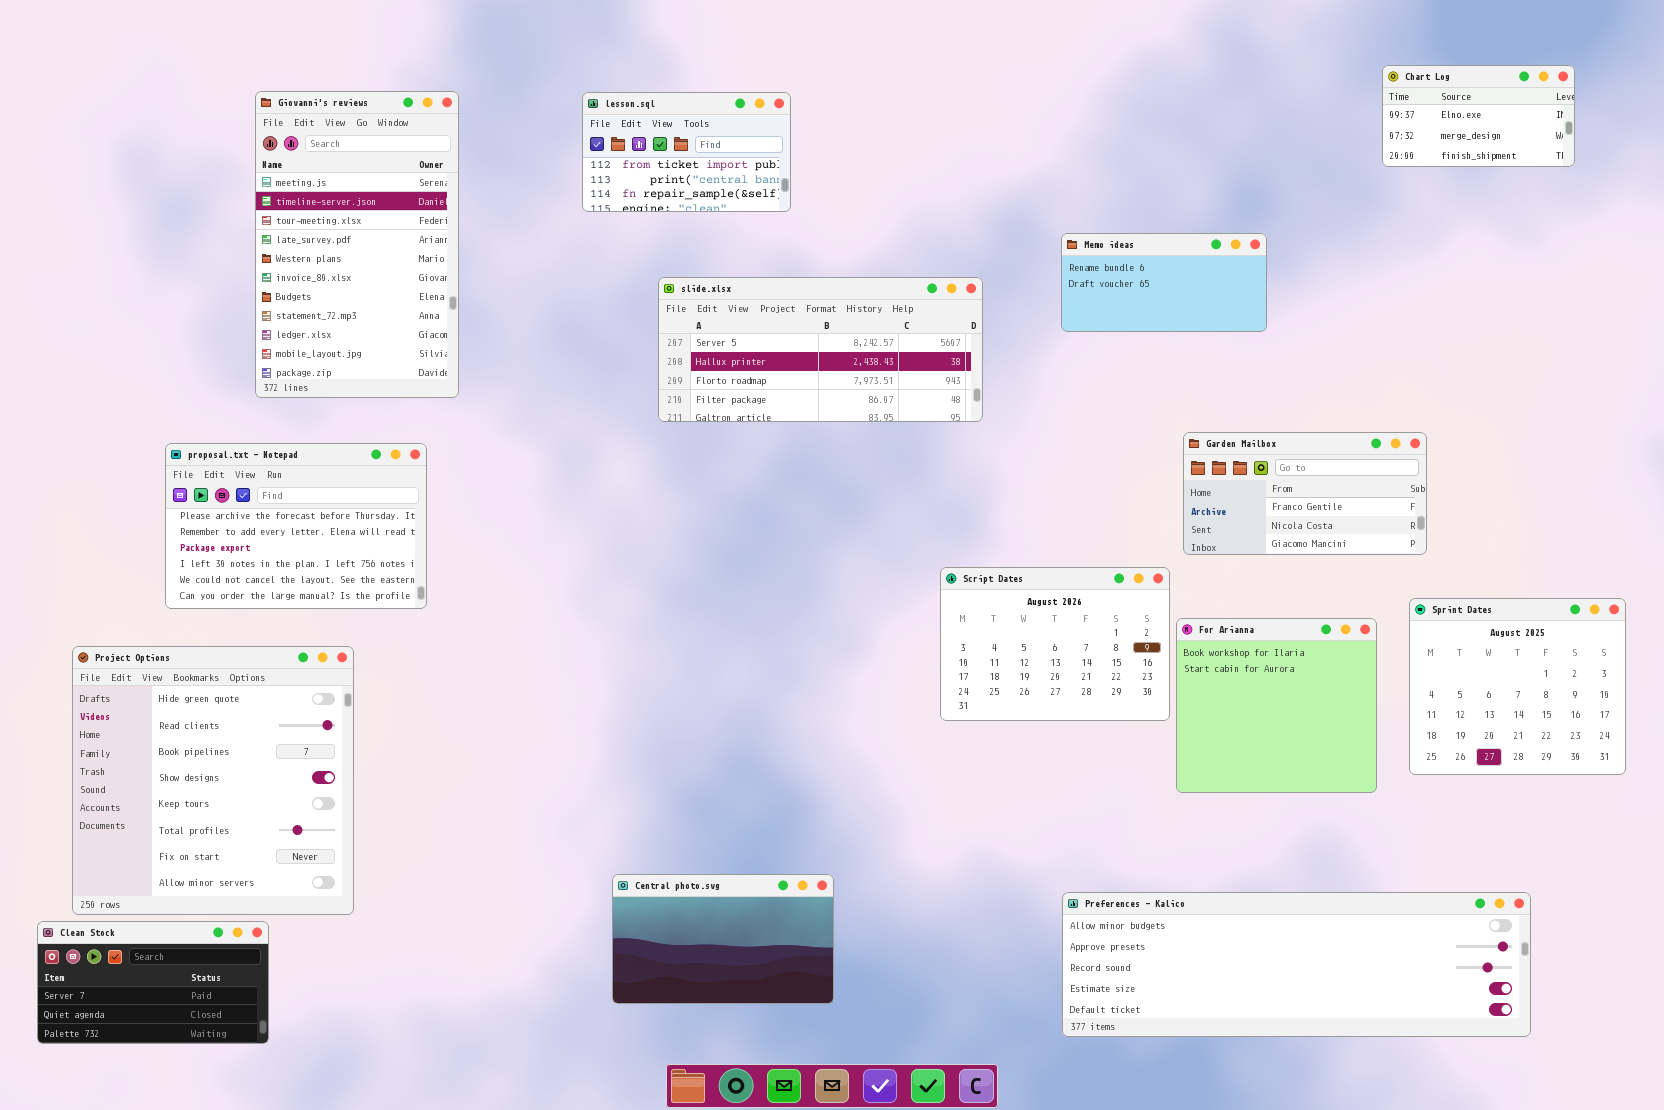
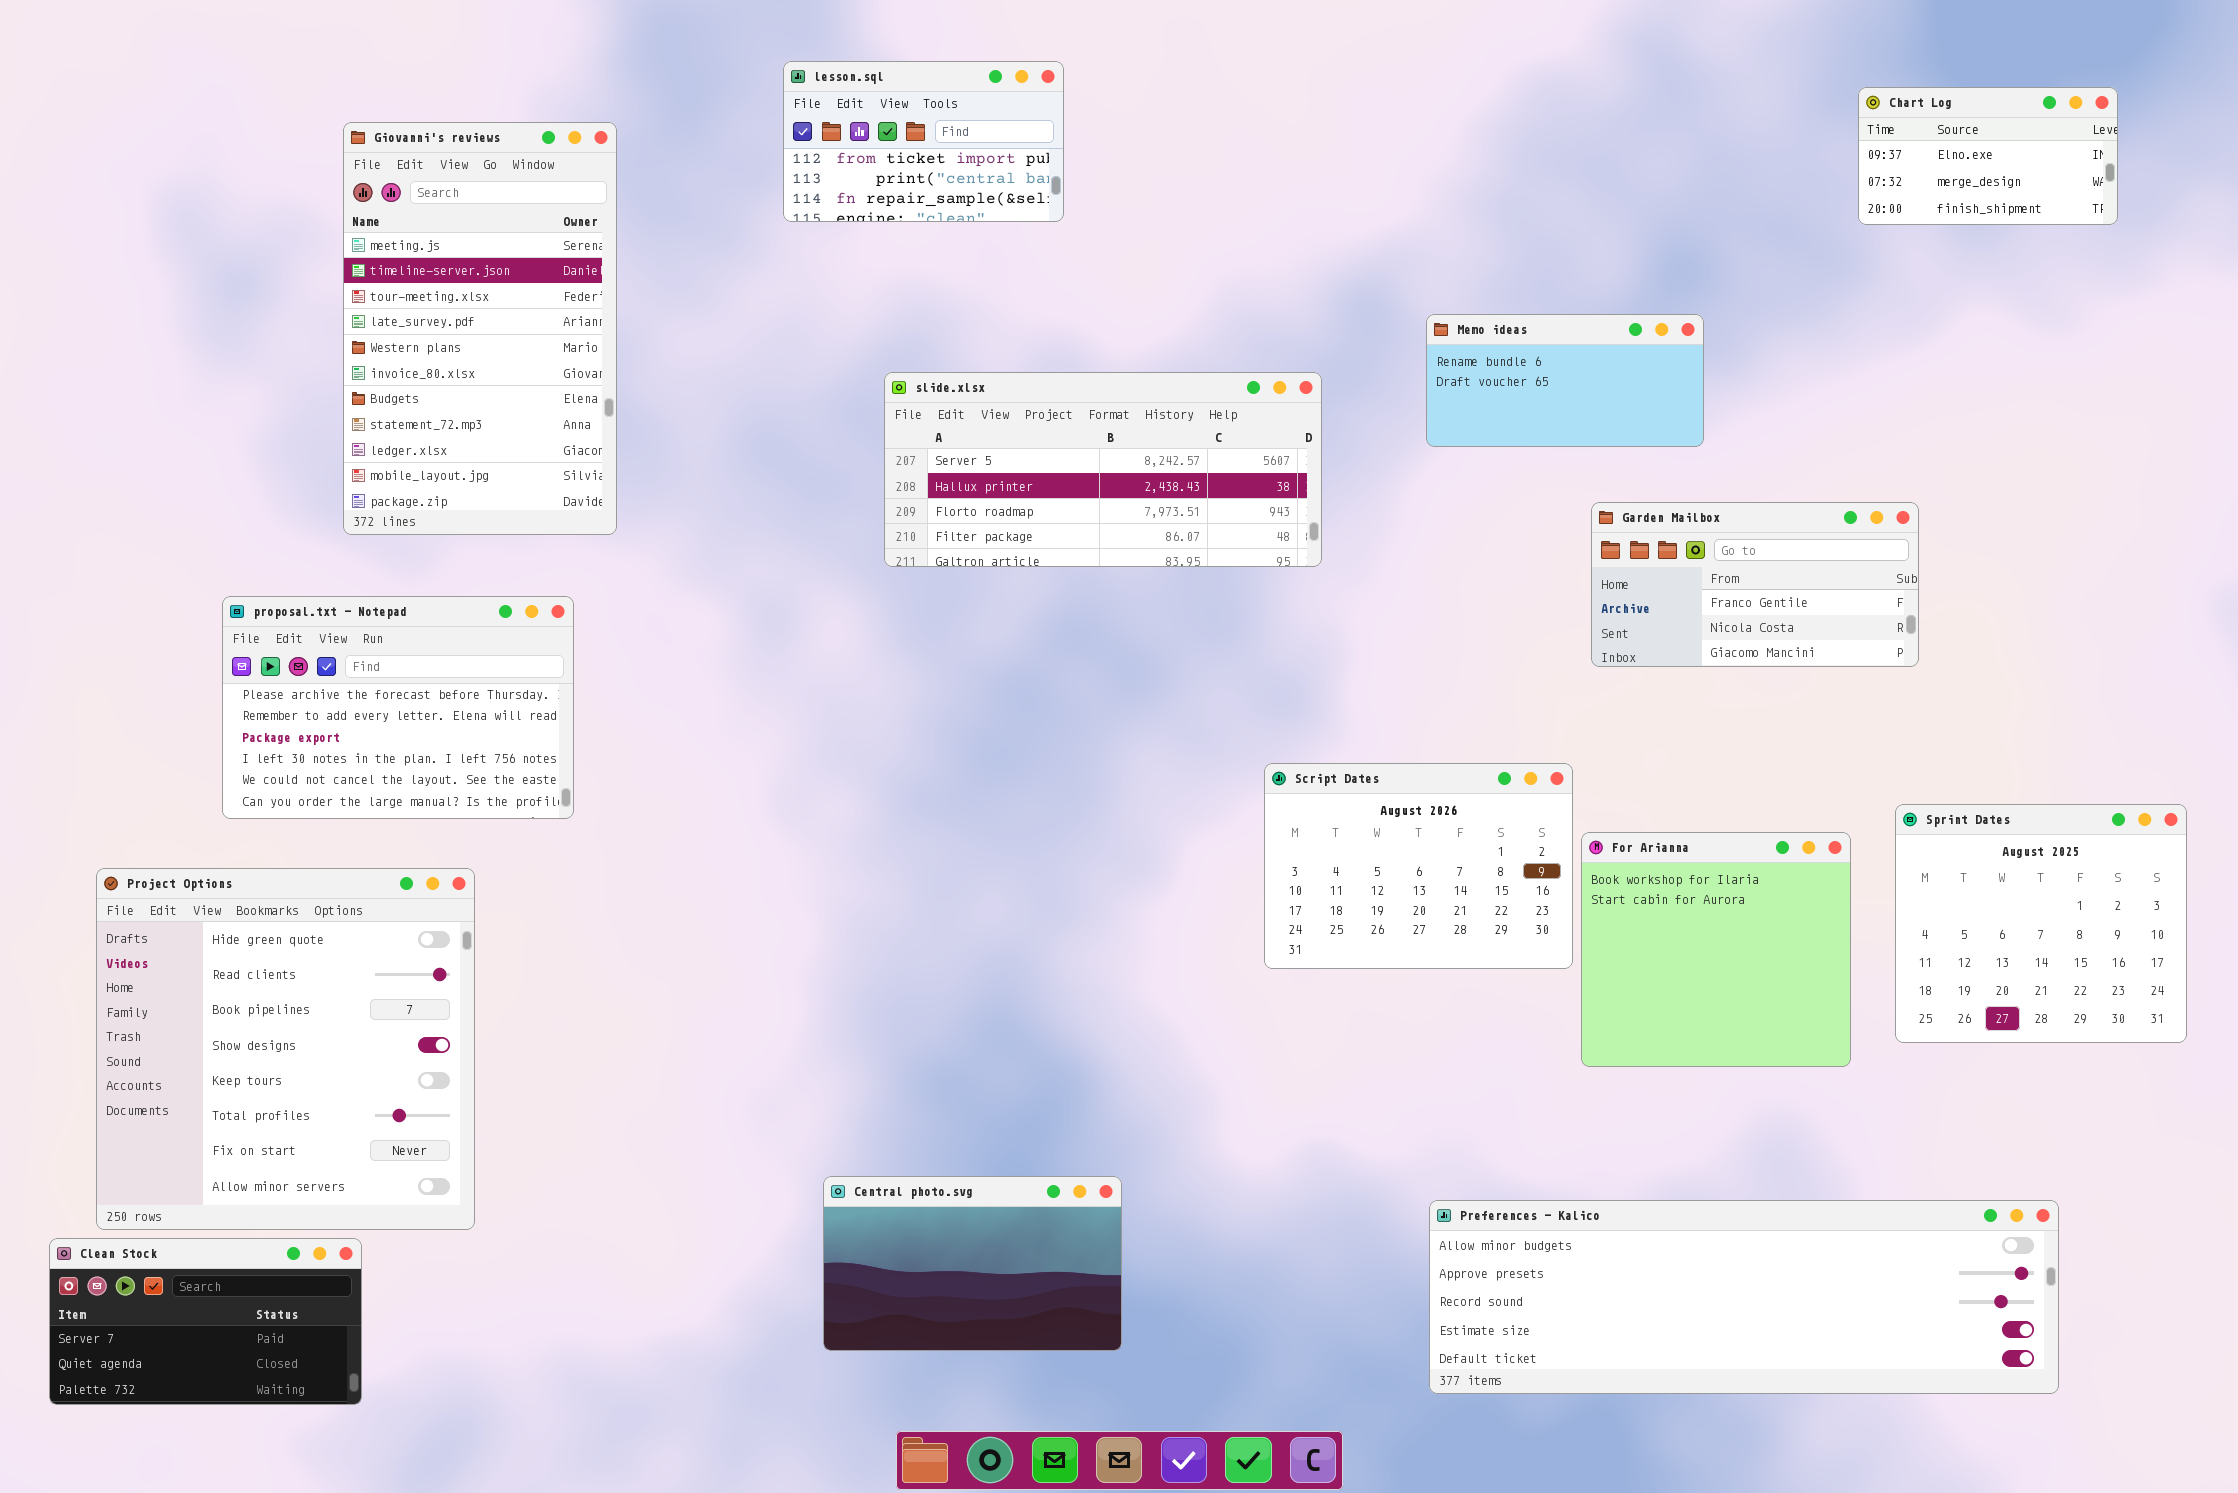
lesson.sql: [582,92,791,212] -> [783,61,1064,222], moved
Garden Mailbox: [1183,432,1427,555] -> [1591,502,1919,667], moved

